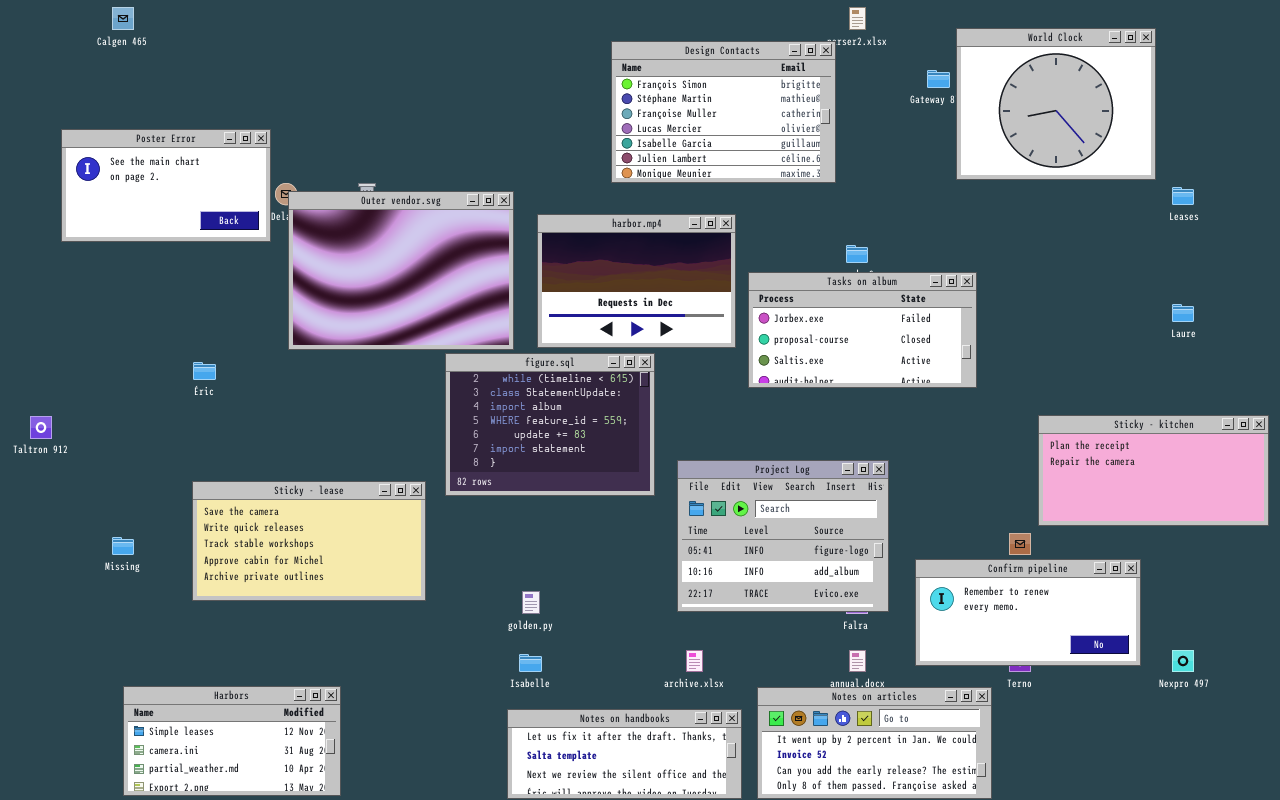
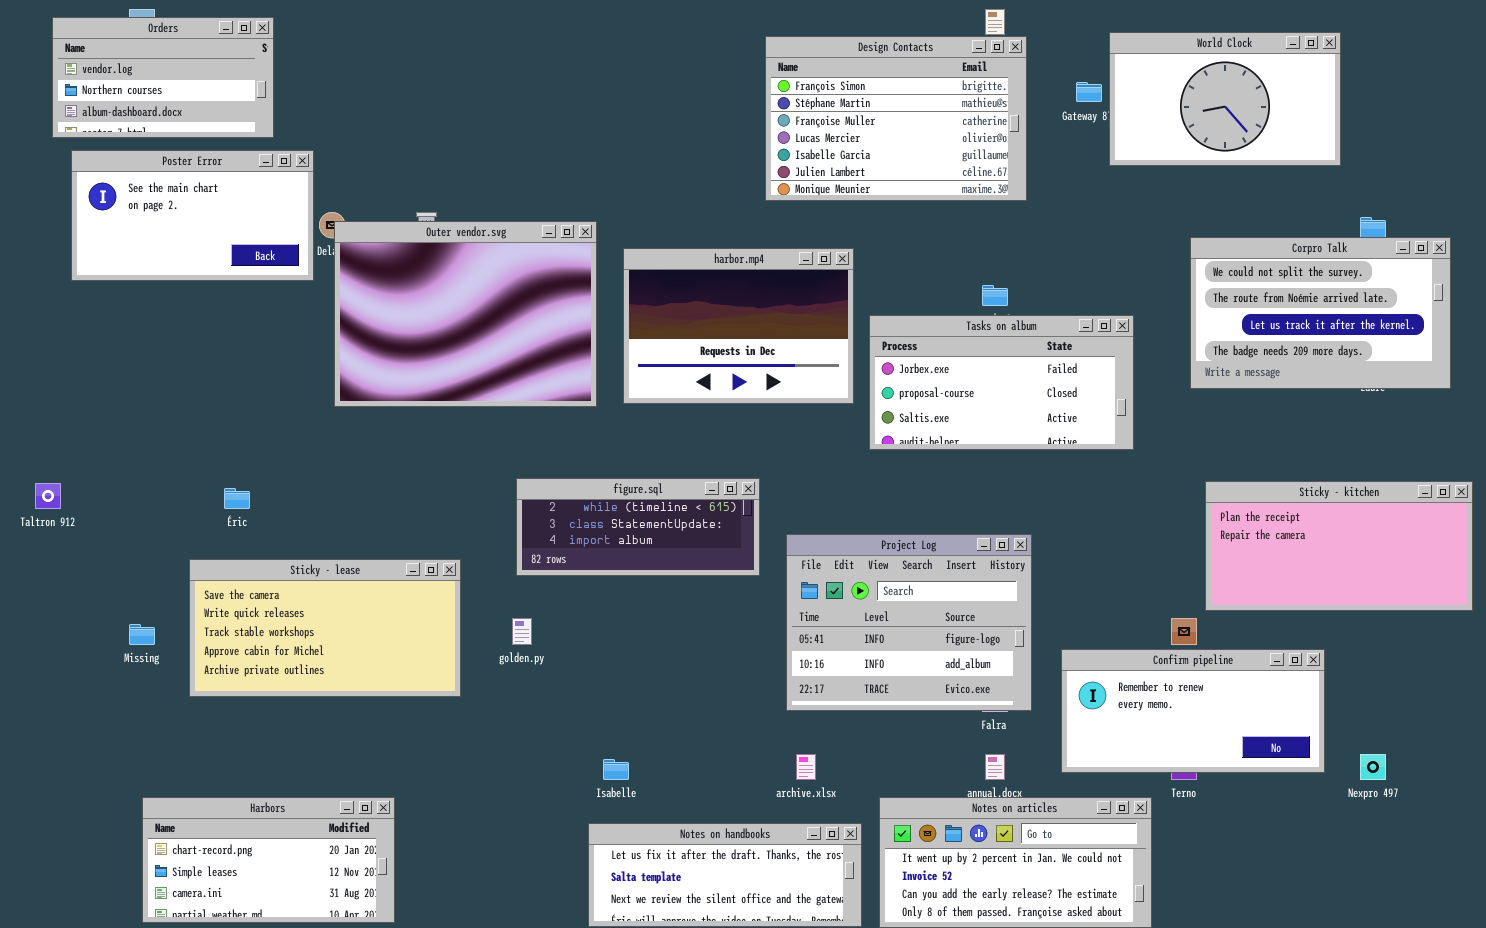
Orders: none -> [52,17,274,138], opened
World Clock: [956,28,1156,180] -> [1109,32,1341,166], resized
Design Contacts: [611,41,836,183] -> [765,36,1027,201], moved
Corpro Talk: none -> [1190,237,1451,389], opened
figure.sql: [445,353,655,496] -> [516,478,760,576], resized
Éric: [193,362,216,380] -> [224,488,250,509], moved
Sticky - lease: [192,481,426,601] -> [189,559,461,697], moved
golden.py: [522,591,540,614] -> [512,618,532,645], moved
Harbors: [123,686,341,796] -> [142,797,395,923], scrolled up 1 row

